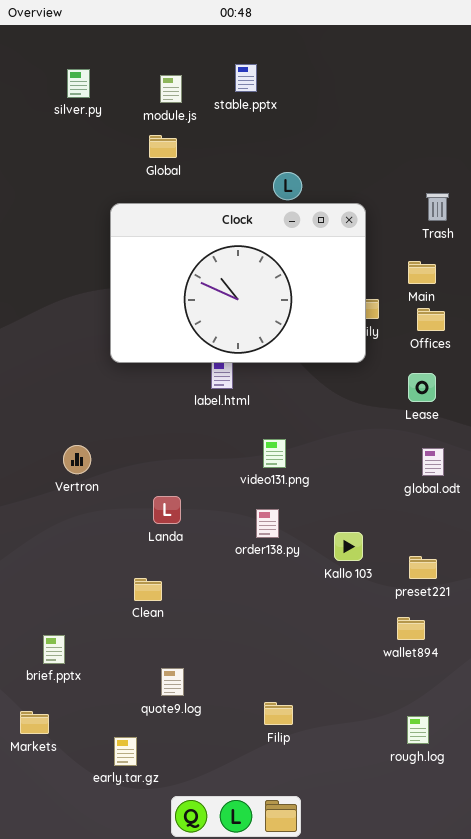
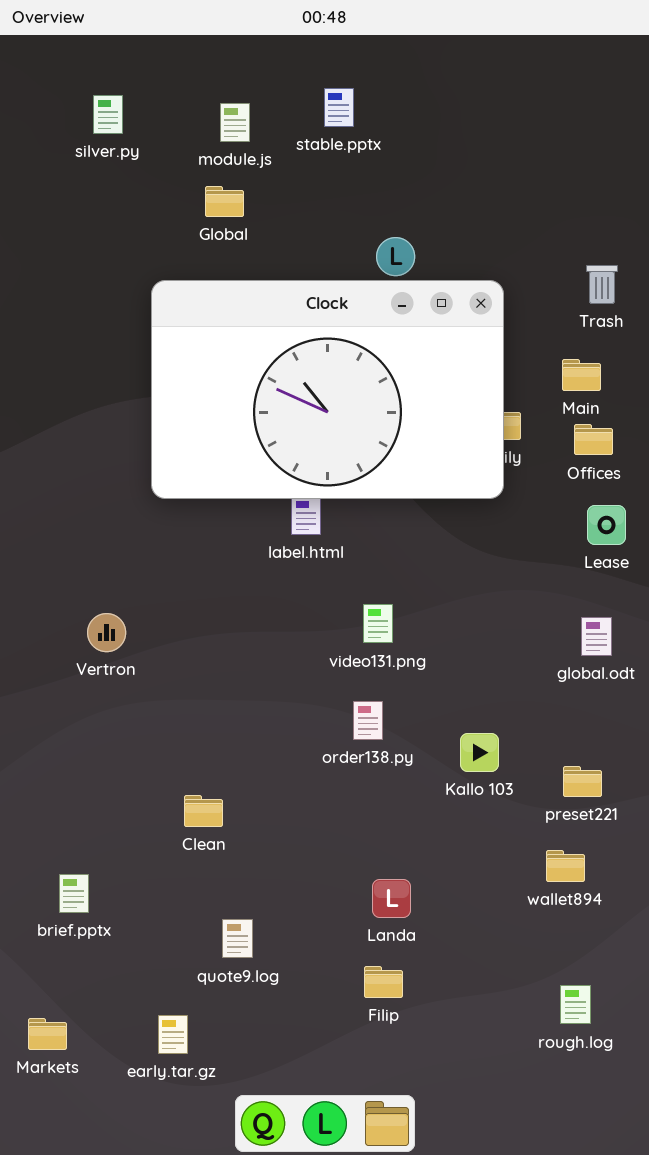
Lease: [408,373,436,402] -> [587,505,626,545], moved
Landa: [153,496,181,524] -> [372,879,411,918], moved
Markets: [20,711,49,734] -> [28,1018,67,1050], moved

